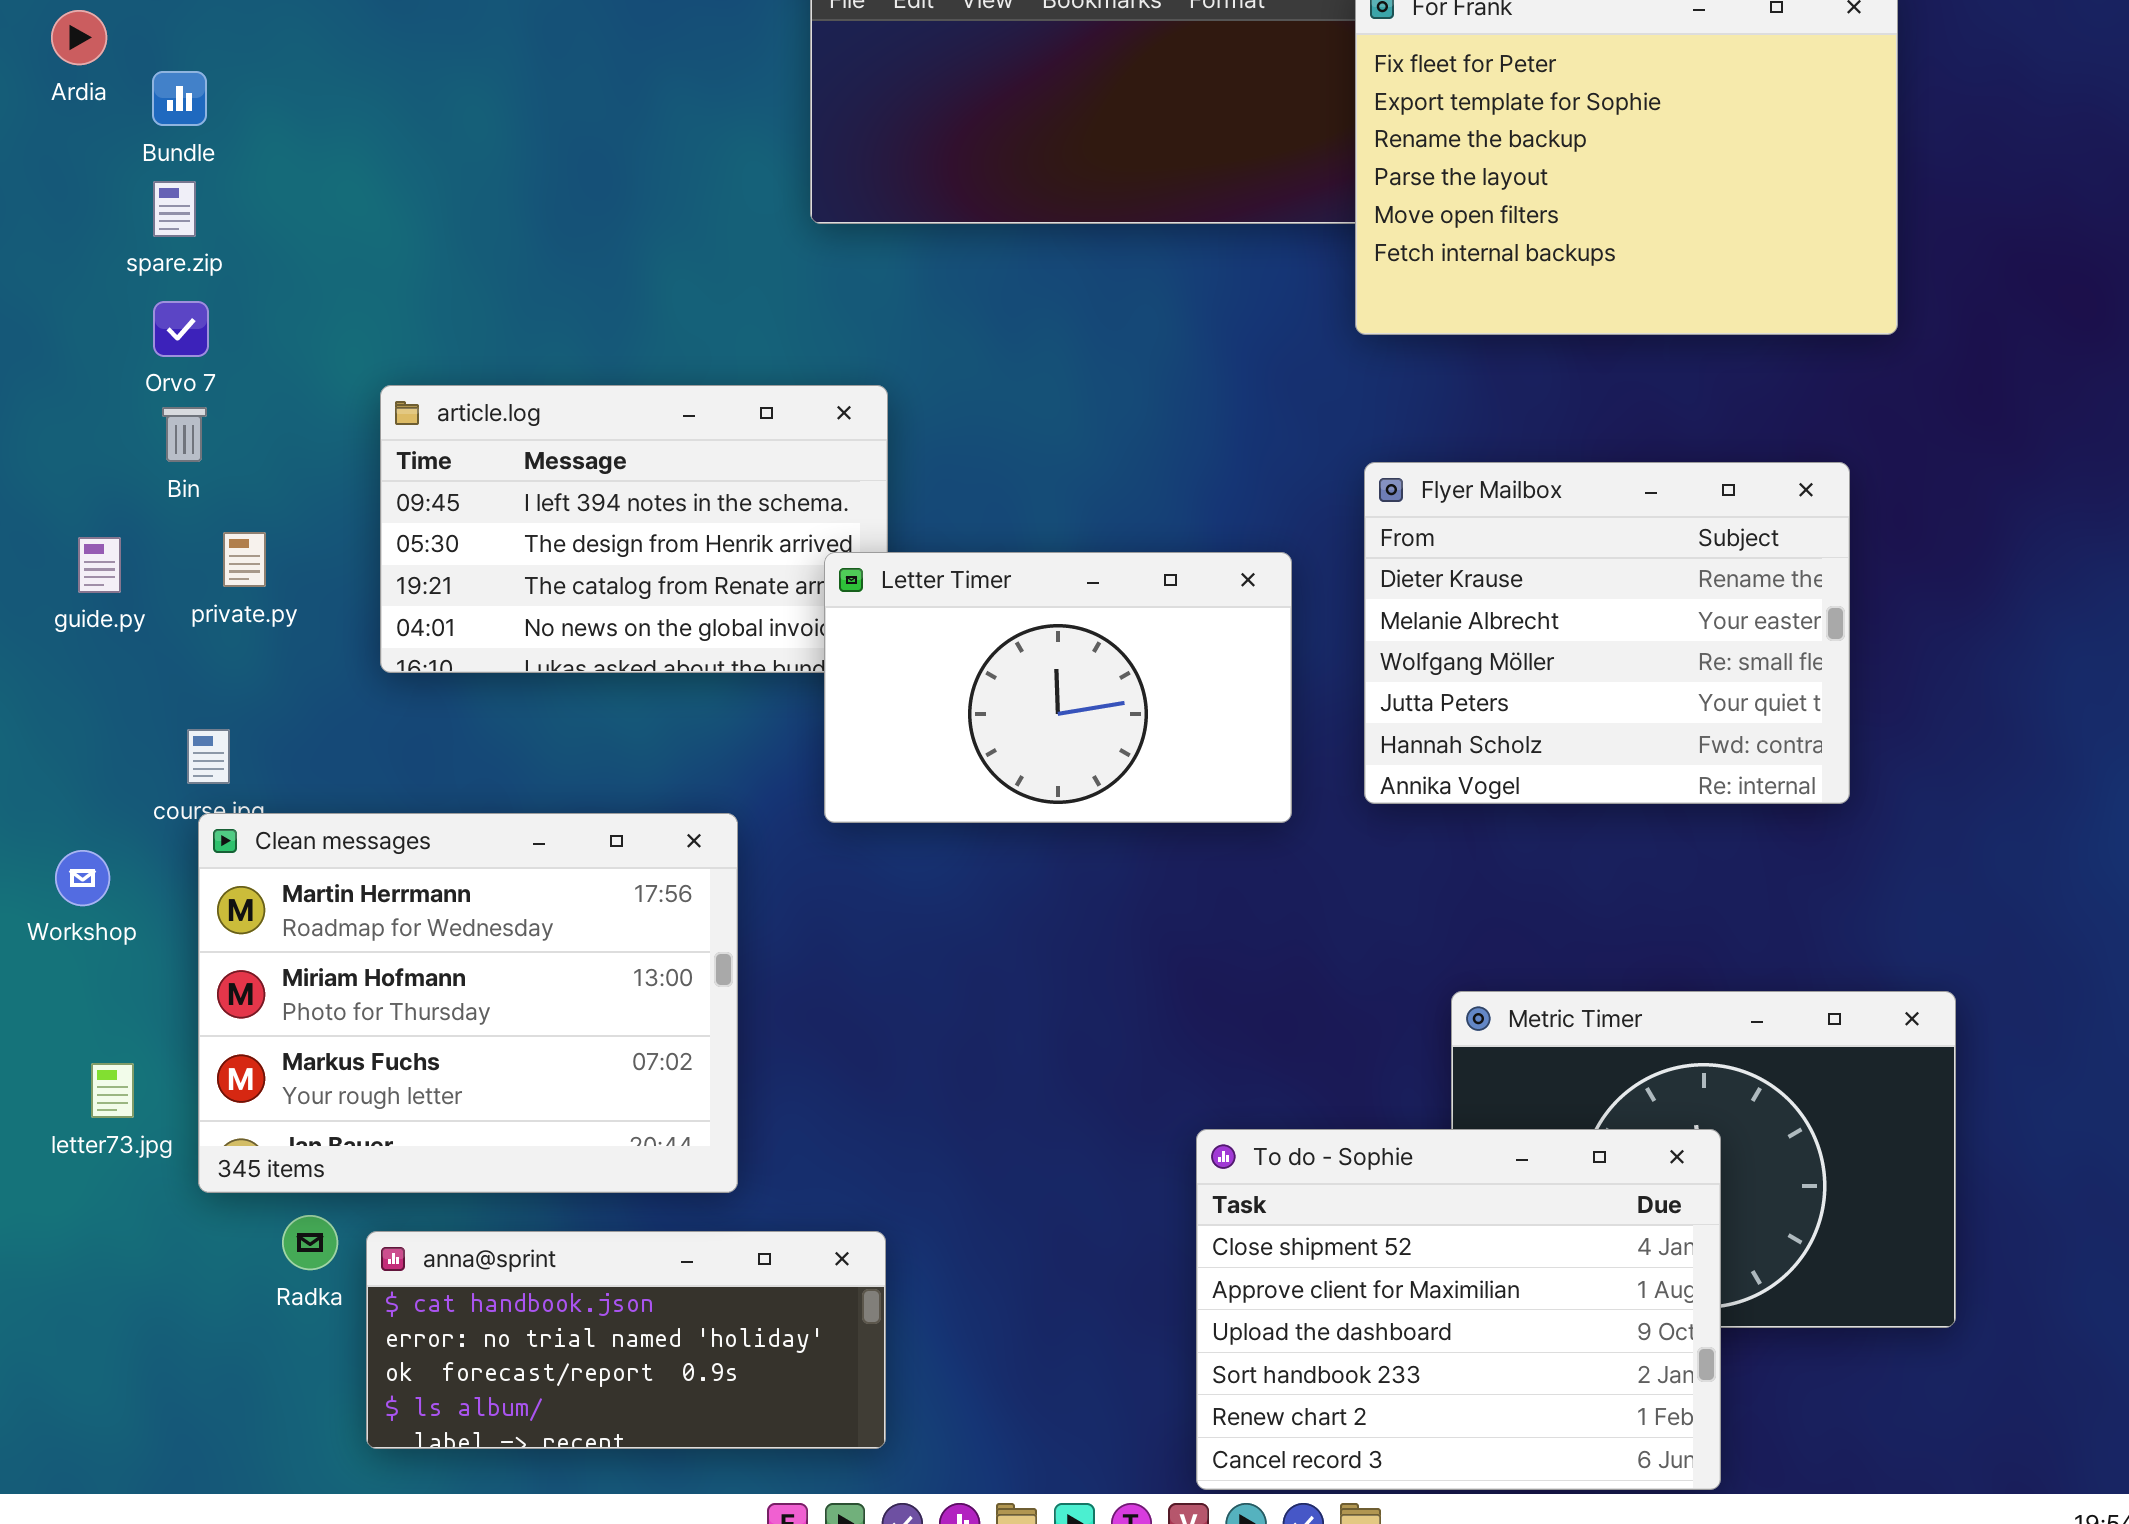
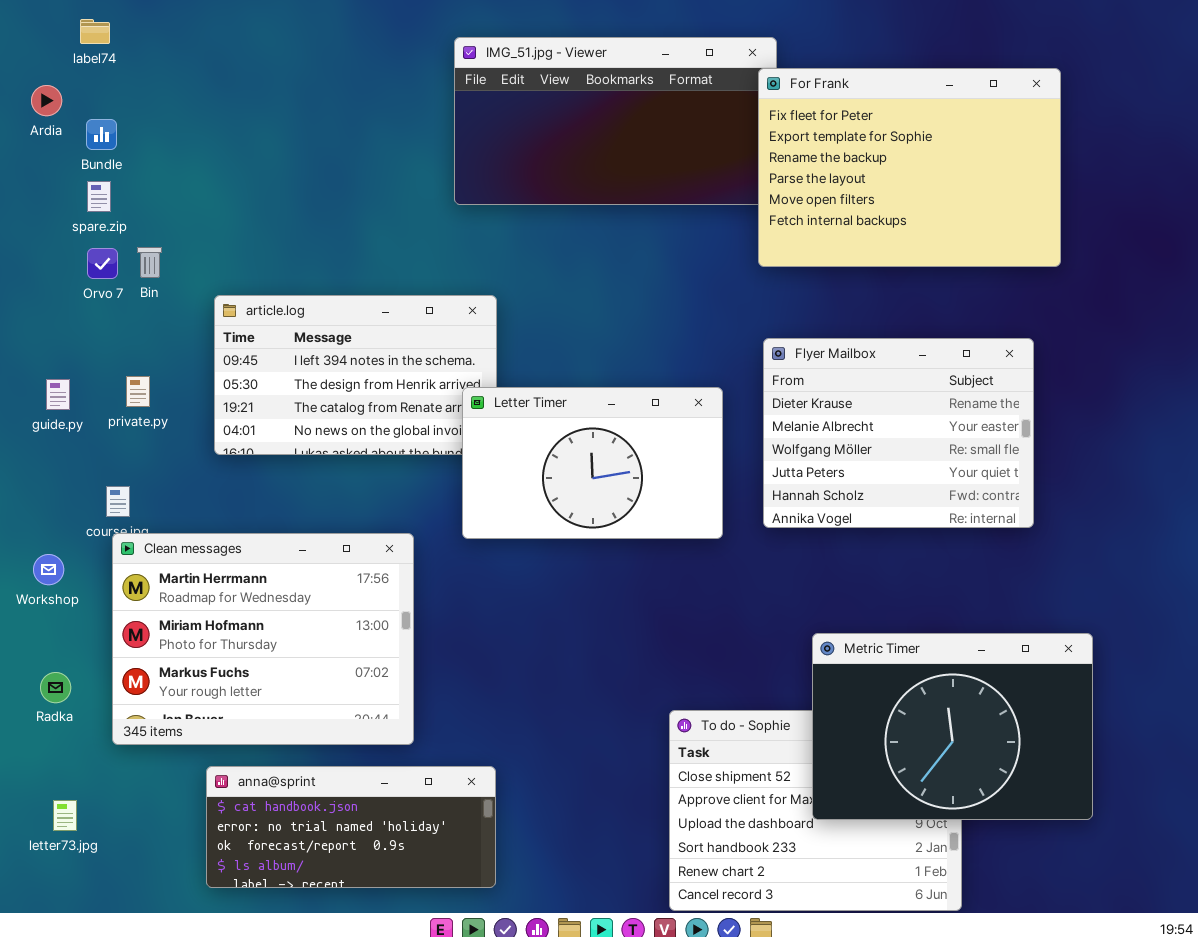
Bin: [162,407,207,462] -> [137,247,162,278], moved
Metric Timer: [1451,991,1956,1328] -> [812,633,1093,820], raised
letter73.jpg: [91,1063,134,1118] -> [53,800,77,831], moved
Radka: [282,1215,338,1270] -> [40,672,71,703], moved

